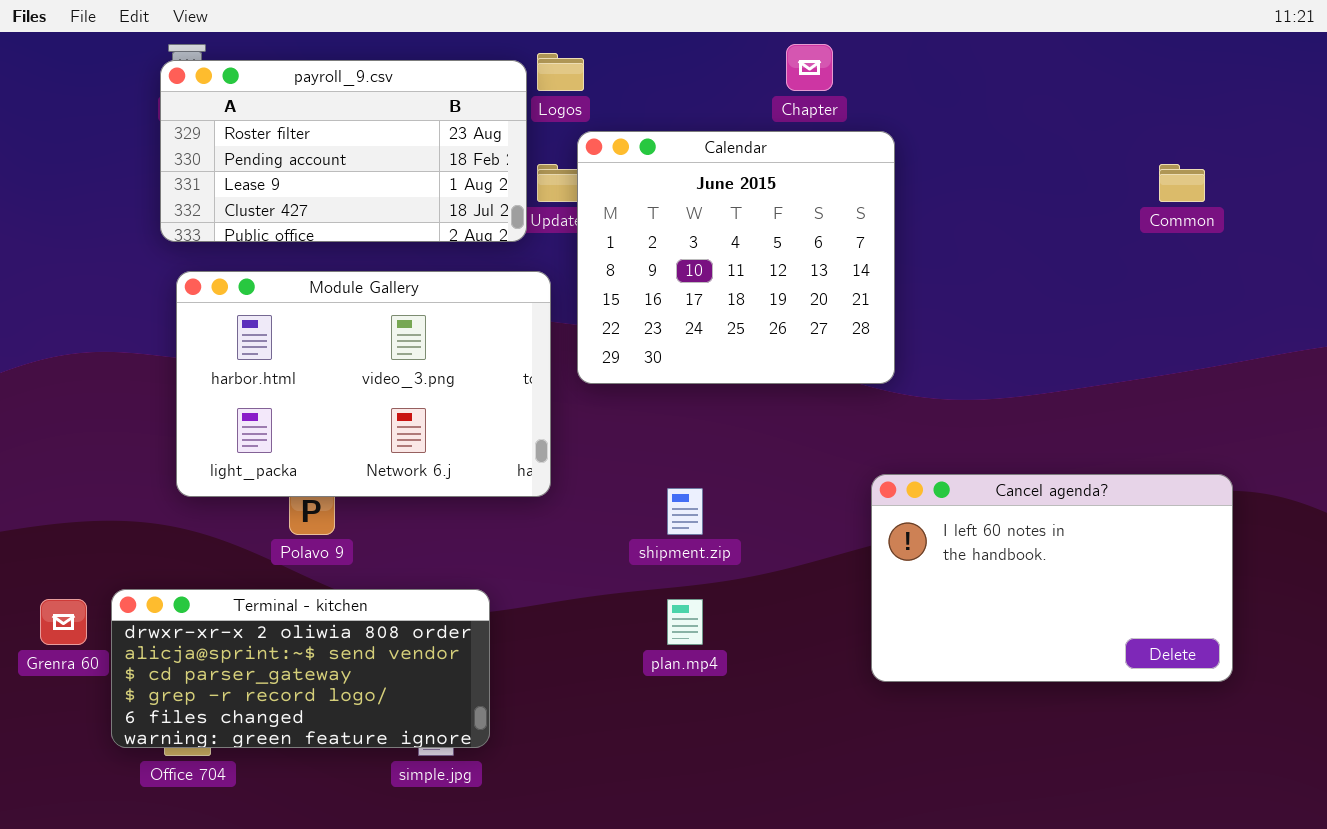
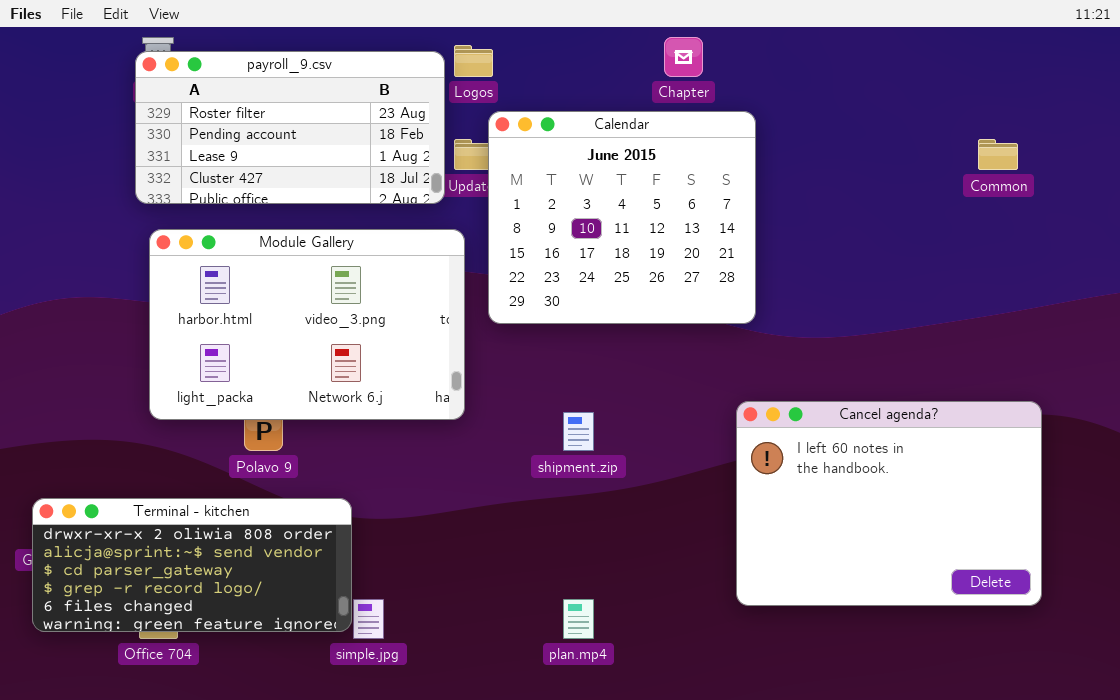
Cancel agenda?: [871,474,1233,682] -> [736,401,1042,606], resized
Terminal - kitchen: [111,589,490,748] -> [32,498,352,632], moved
plan.mp4: [667,599,703,645] -> [563,599,594,639], moved

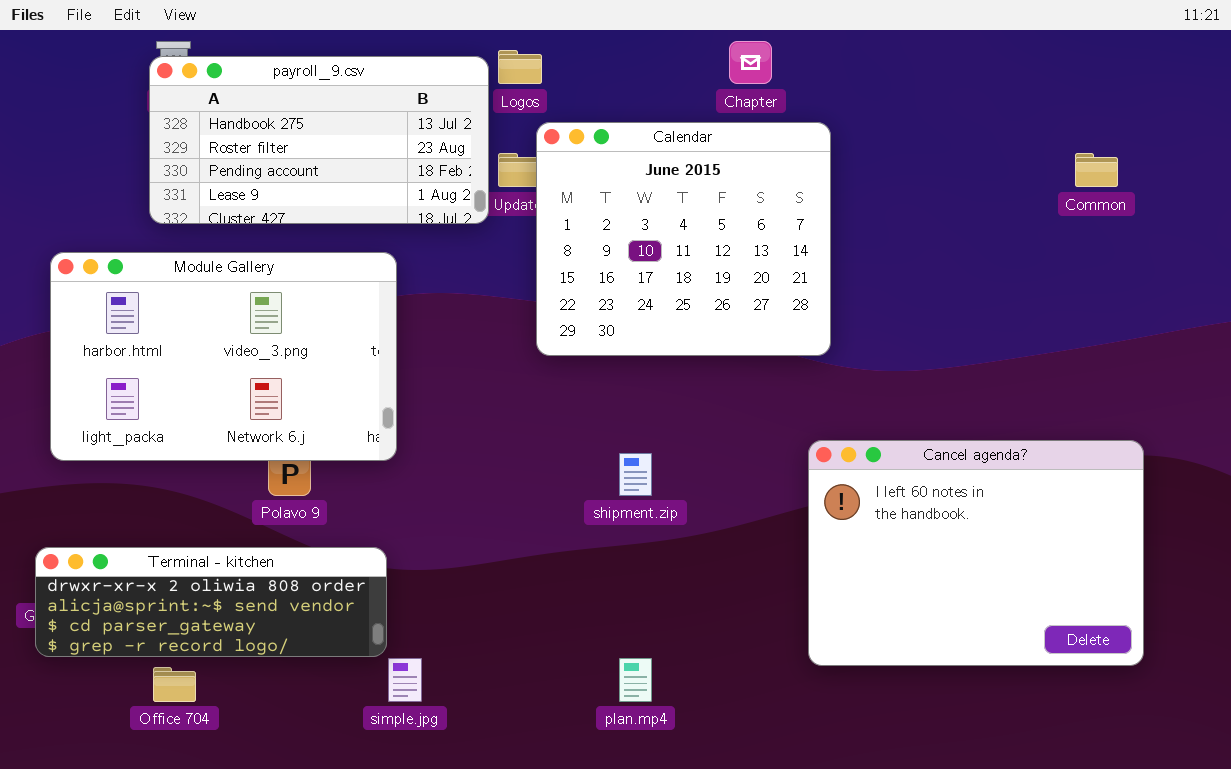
payroll_9.csv: [135,51,445,204] -> [149,56,489,224], scrolled up 1 row
Module Gallery: [149,229,465,420] -> [50,252,397,461], moved
Terminal - kitchen: [32,498,352,632] -> [35,547,387,657], resized

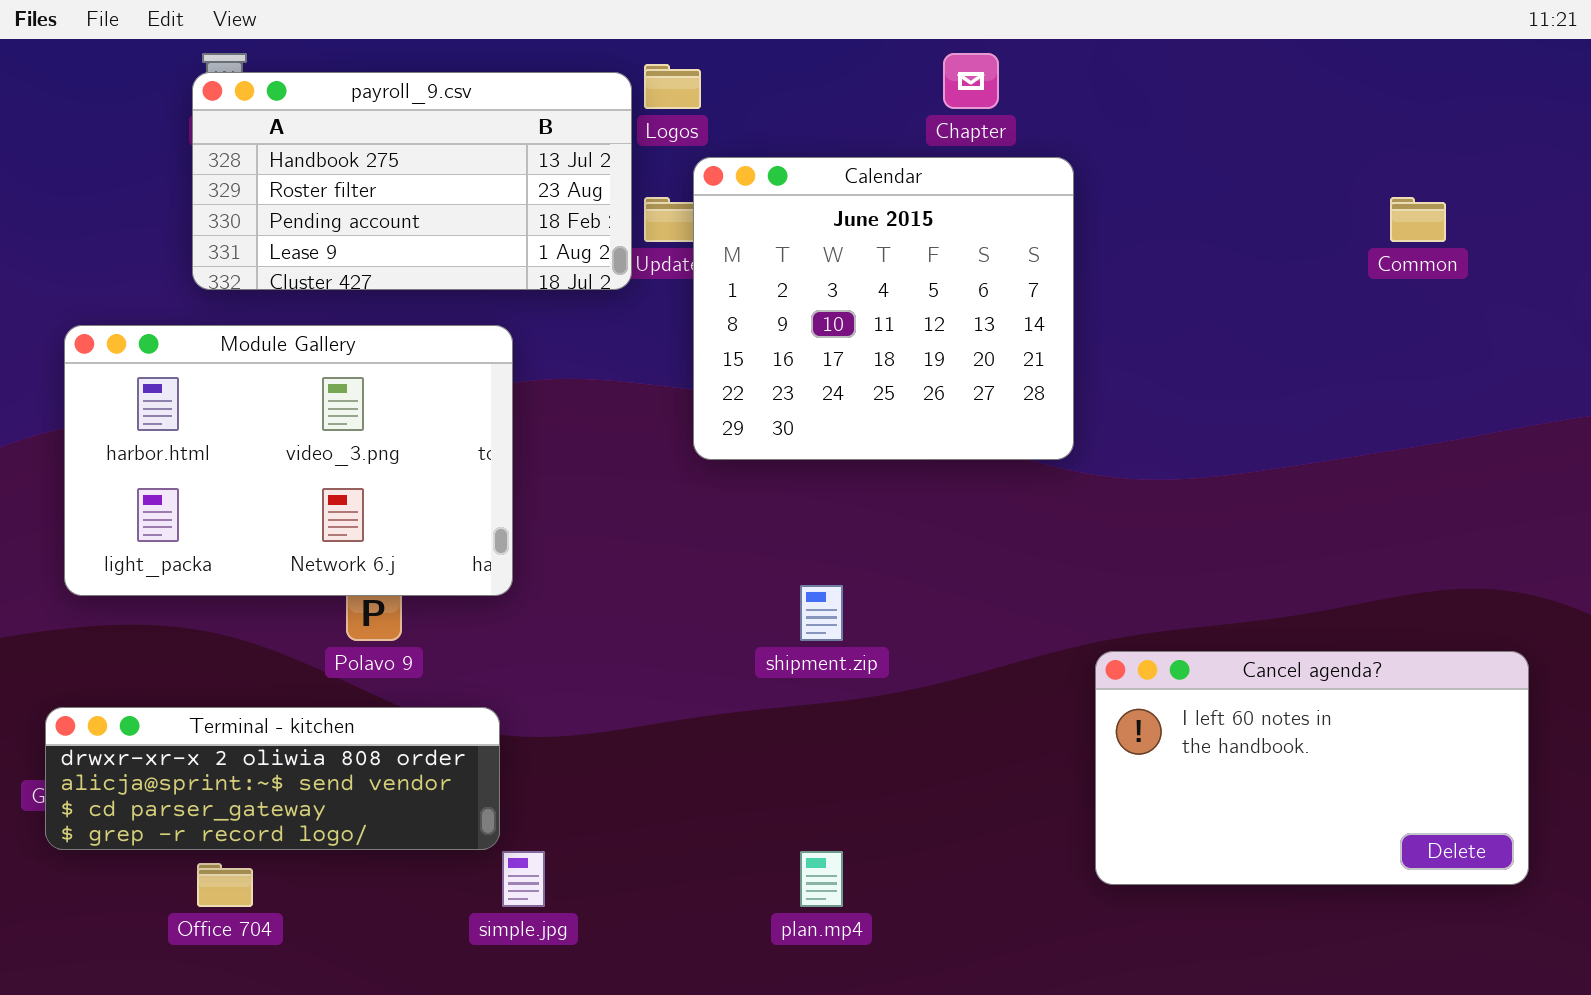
Cancel agenda?: [808,440,1144,666] -> [1095,651,1529,885], moved, resized

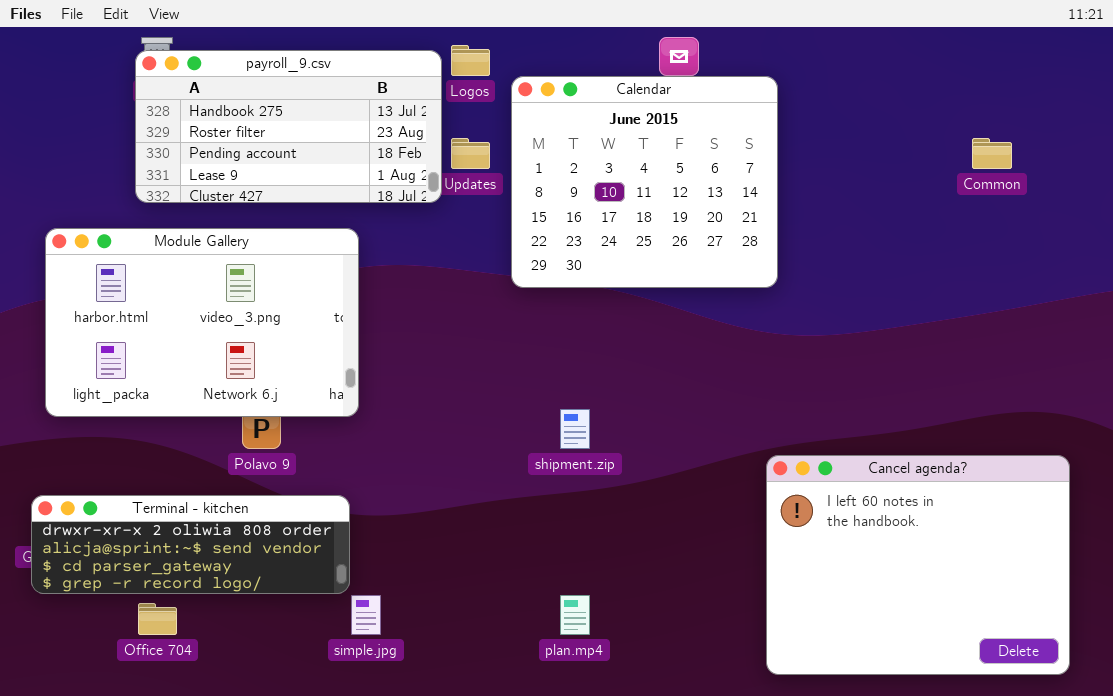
Calendar: [693,157,1074,460] -> [511,76,778,288], moved
Cancel agenda?: [1095,651,1529,885] -> [766,455,1070,675], resized

